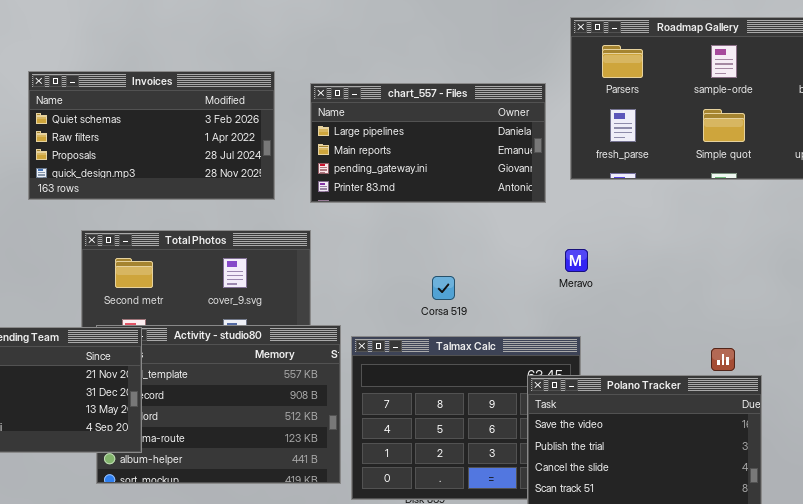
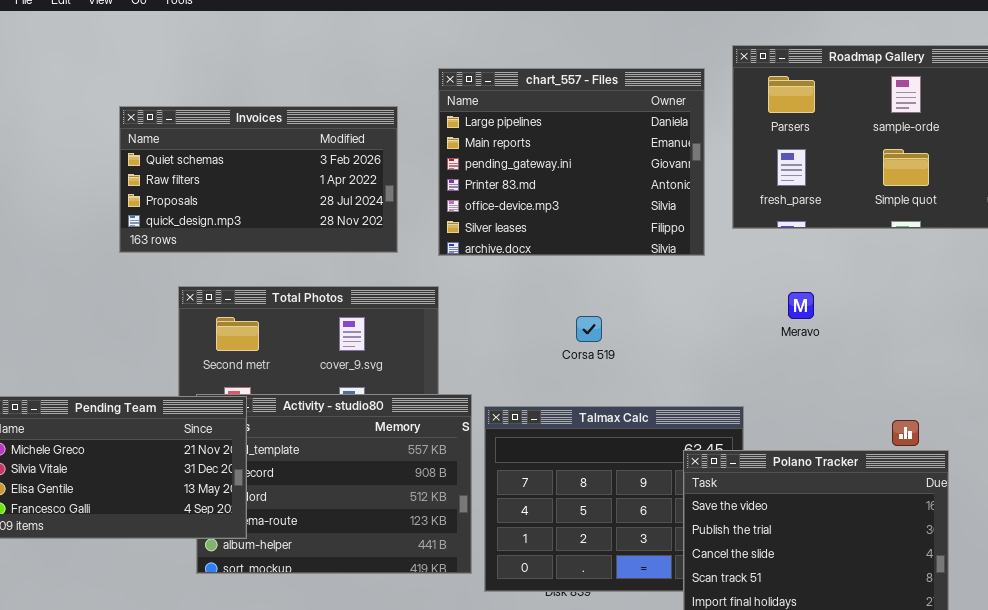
chart_557 - Files: [310,83,546,203] -> [438,68,705,256], resized
Meravo: [565,249,588,272] -> [788,292,814,319], moved
Corsa 519: [432,276,455,300] -> [576,316,602,342], moved

